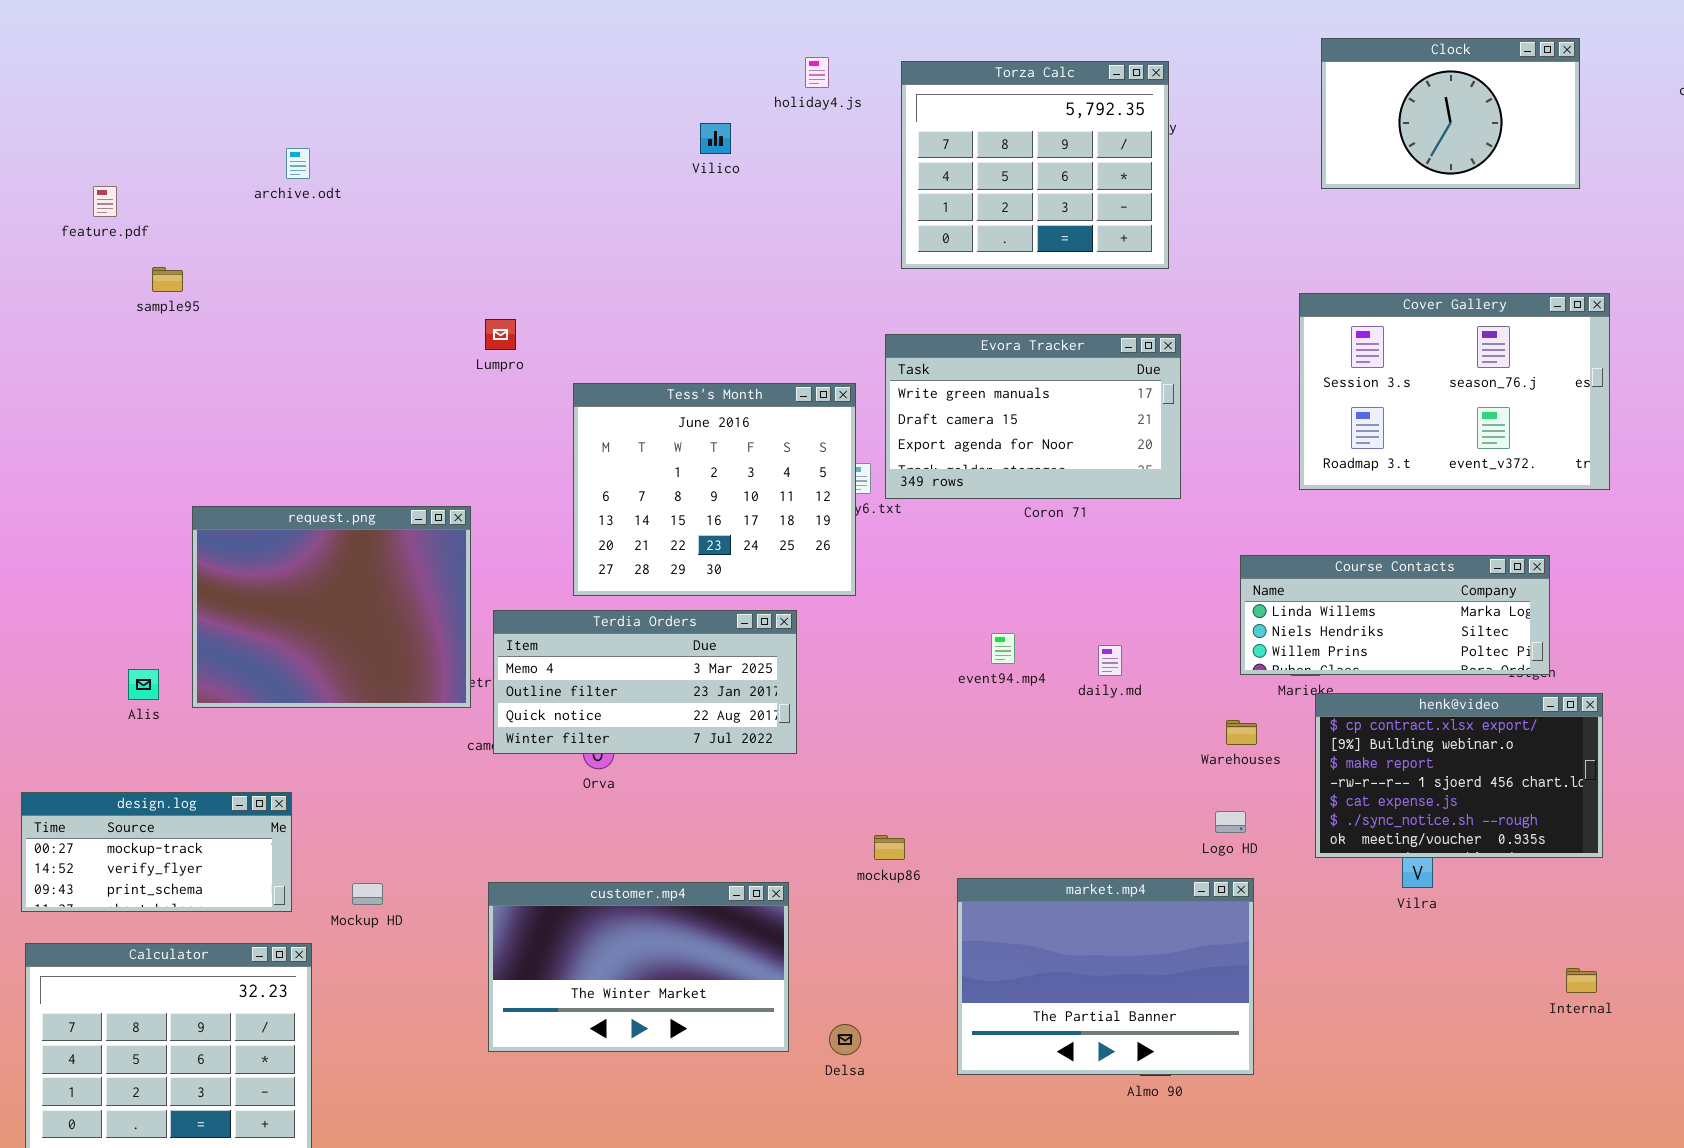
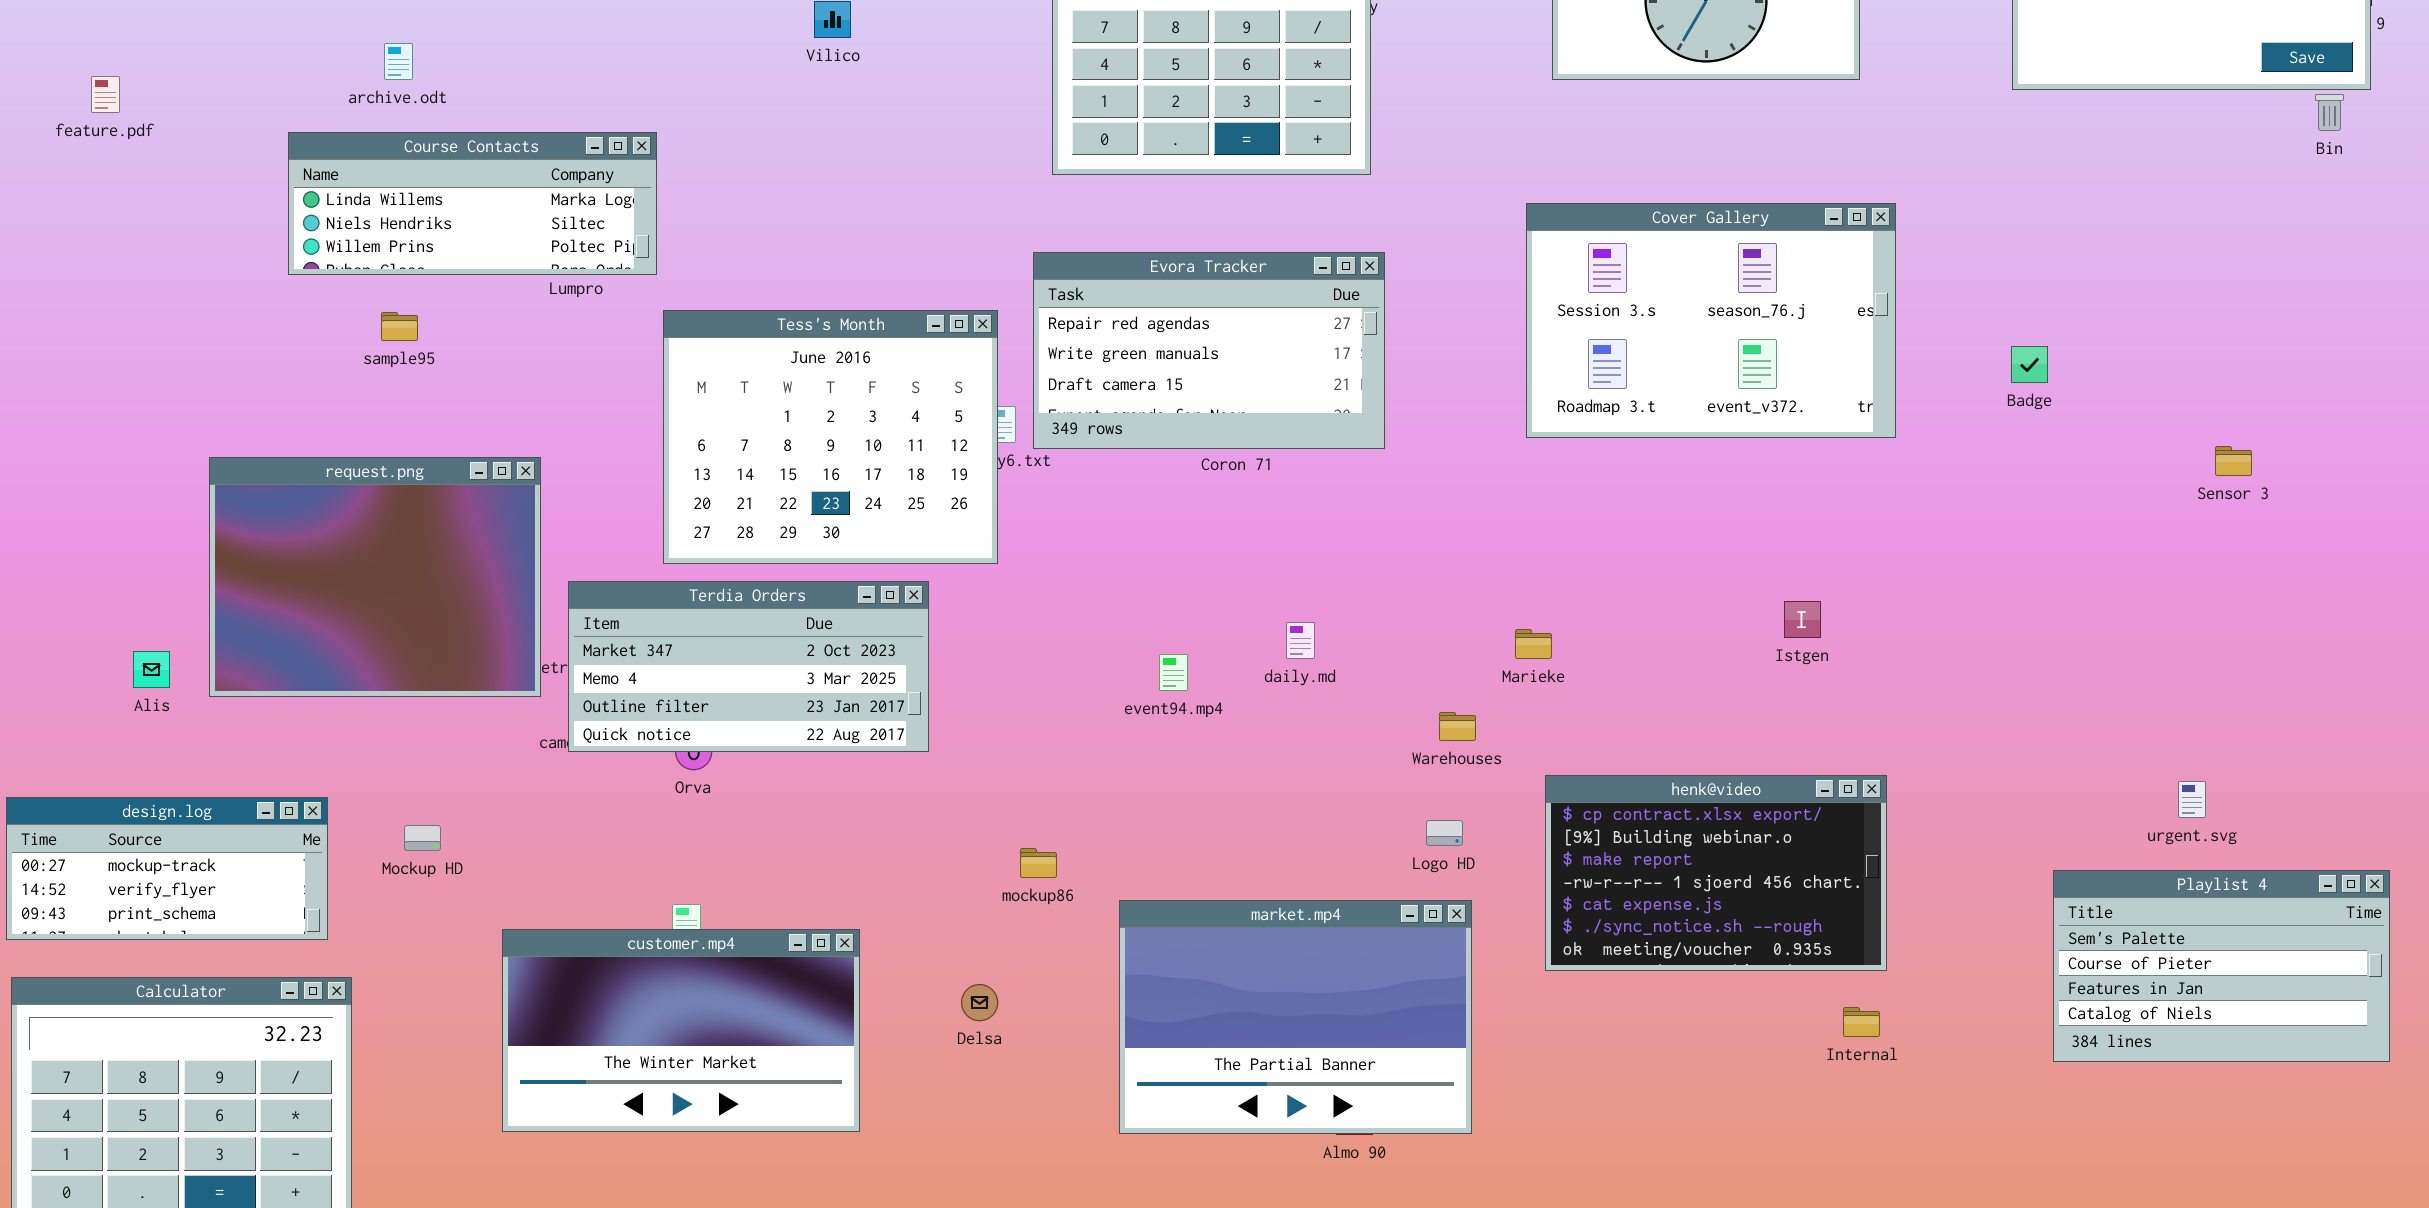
archive.odt: [286,148,310,179] -> [384,43,413,80], moved
sample95: [152,267,183,292] -> [381,312,418,341], moved
Evora Tracker: [885,334,1181,499] -> [1033,252,1385,449], scrolled up 1 row
Course Contacts: [1240,555,1550,675] -> [288,132,657,275], moved
Terdia Orders: [493,610,797,754] -> [568,581,929,752], scrolled up 1 row
event94.mp4: [991,633,1015,664] -> [1159,654,1188,691], moved
henk@video: [1315,693,1603,858] -> [1545,775,1887,971], moved
customer.mp4: [488,882,789,1052] -> [502,929,860,1132], moved
Mockup HD: [352,883,383,905] -> [404,825,441,851], moved
Delsa: [829,1024,861,1055] -> [961,984,998,1021], moved

